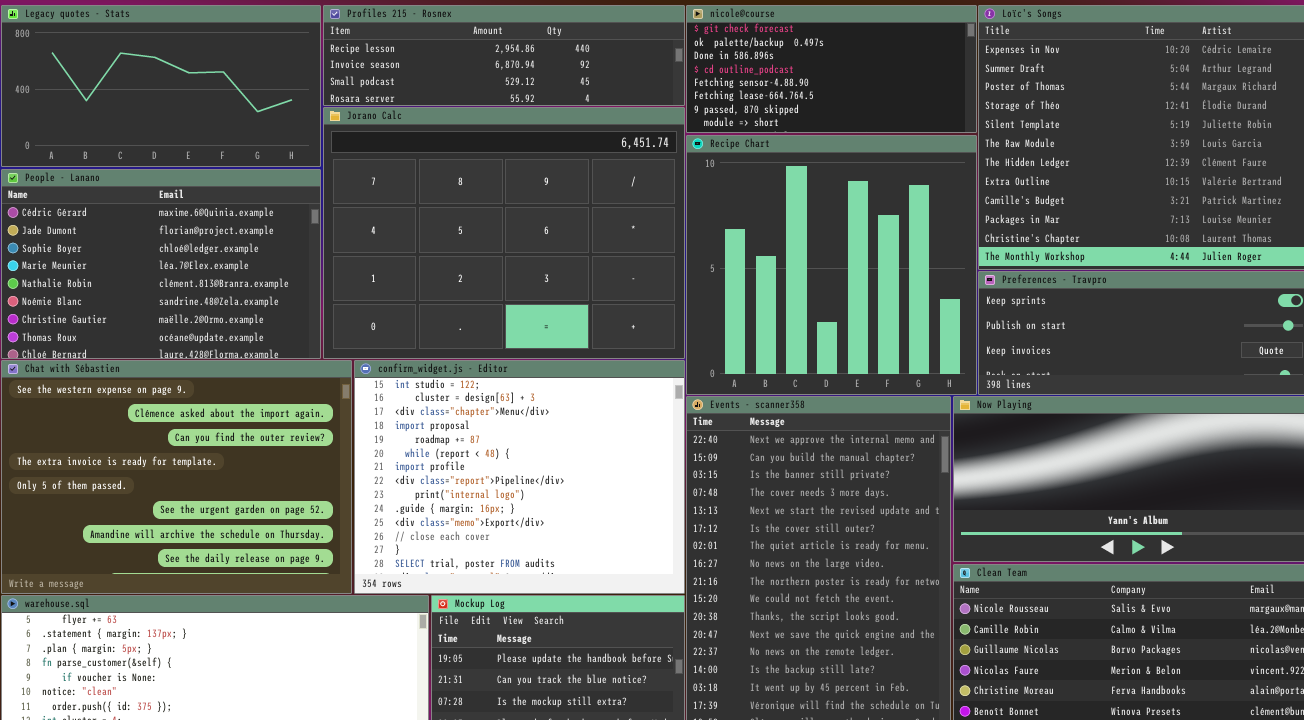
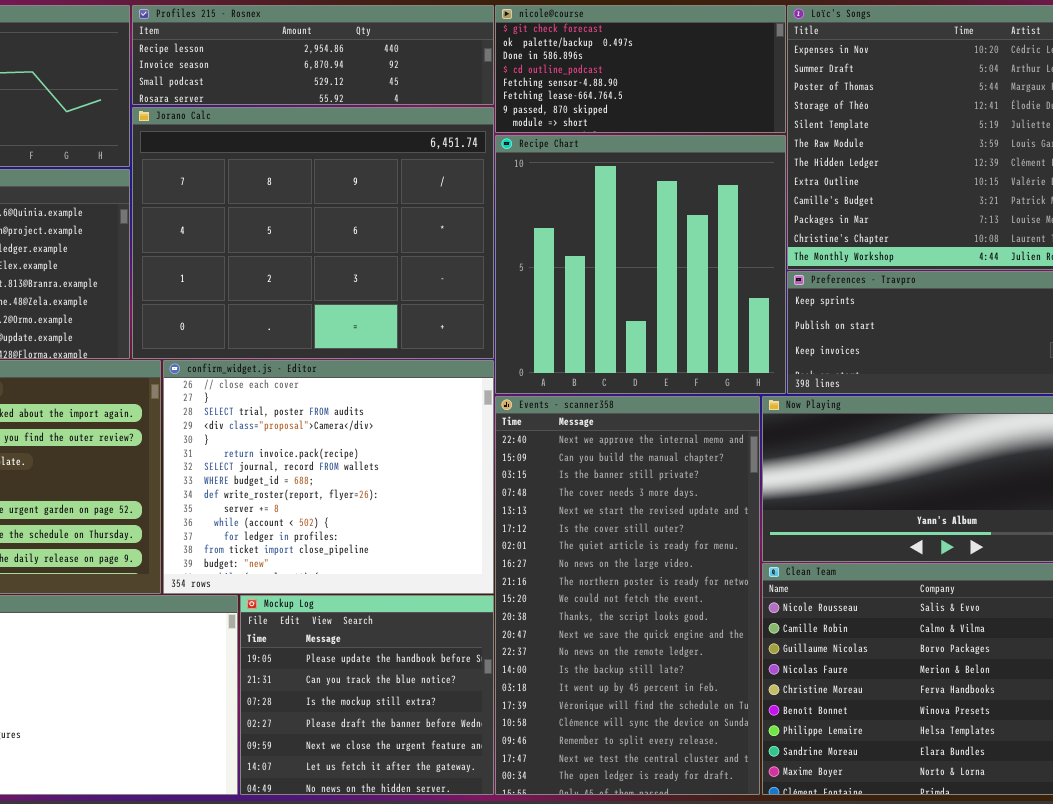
confirm_widget.js - Editor: [354,360,685,594] -> [163,360,494,594], scrolled down 11 rows

